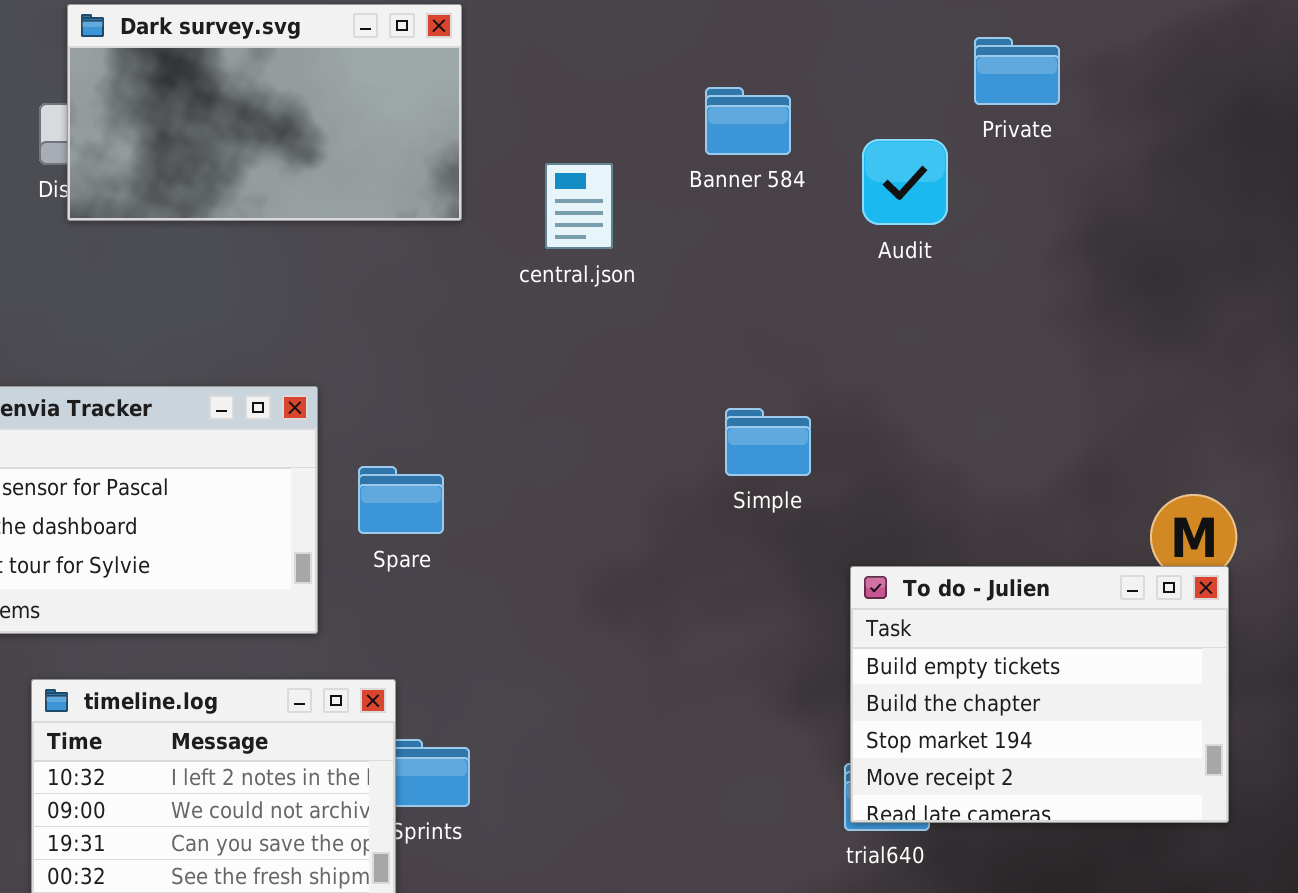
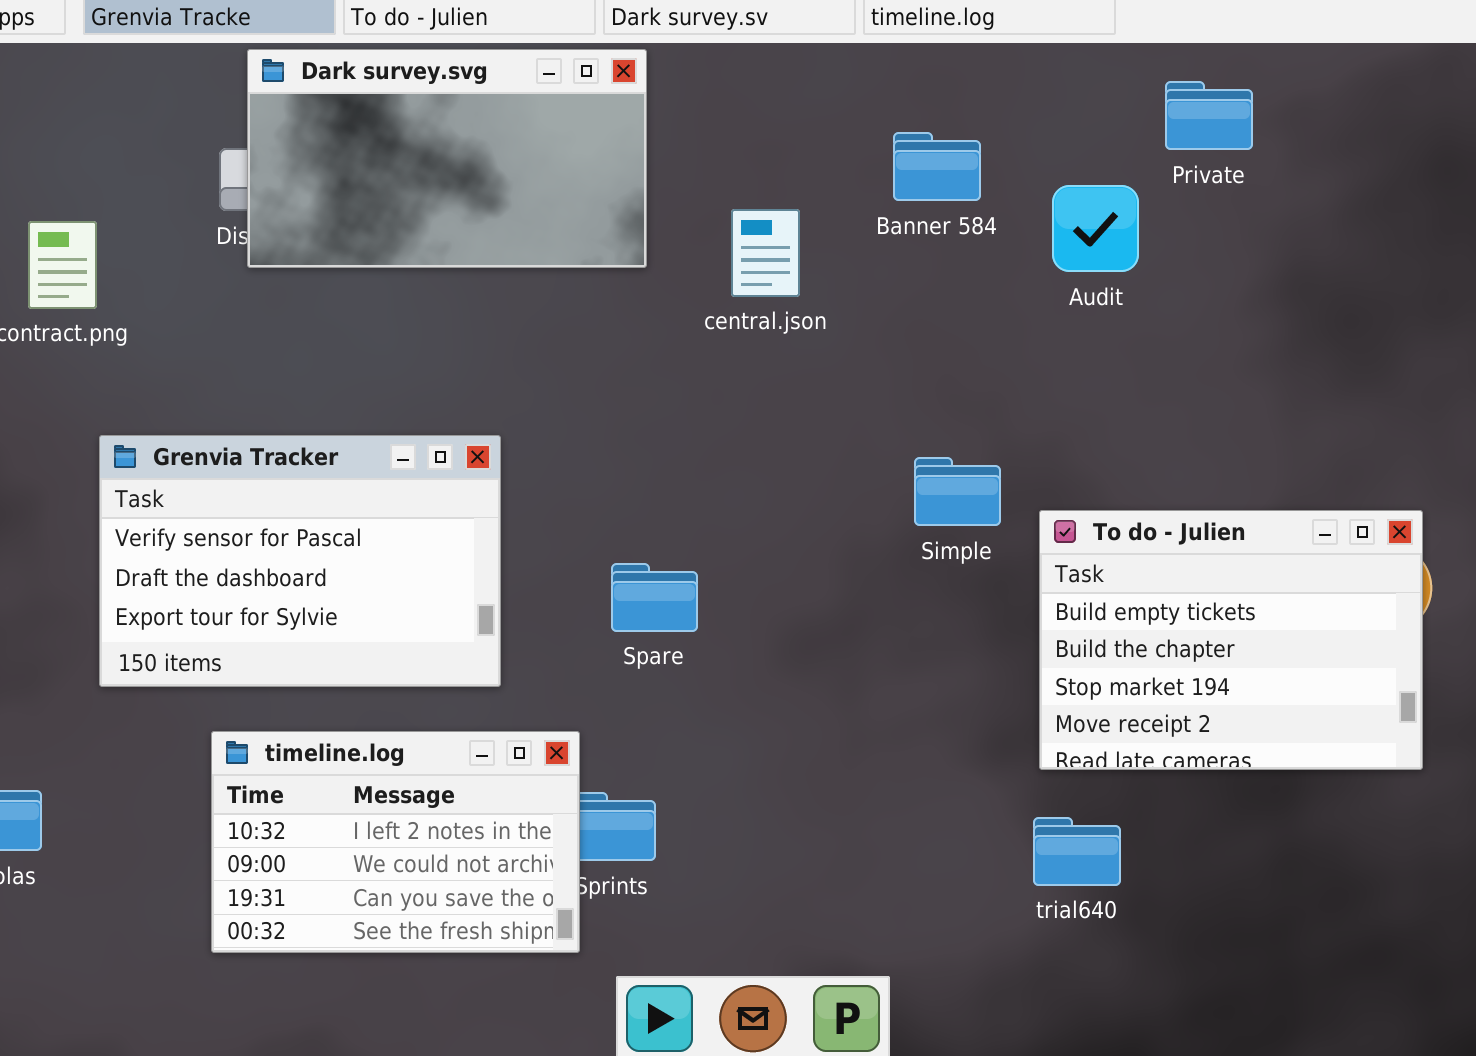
Spare: [358,466,444,534] -> [611,563,698,632], moved
To do - Julien: [850,566,1229,823] -> [1039,510,1423,770], moved

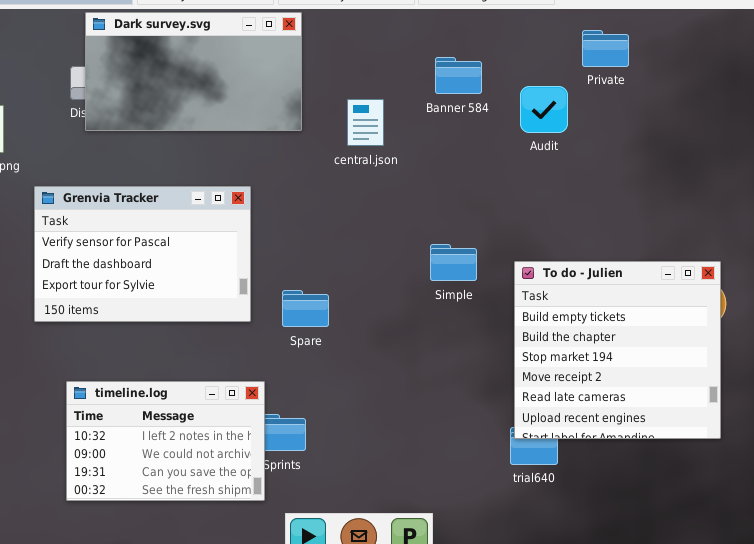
Grenvia Tracker: [99,435,501,687] -> [34,186,251,322], moved
Simple: [914,457,1001,526] -> [430,244,477,281], moved
To do - Julien: [1039,510,1423,770] -> [514,261,721,439], resized

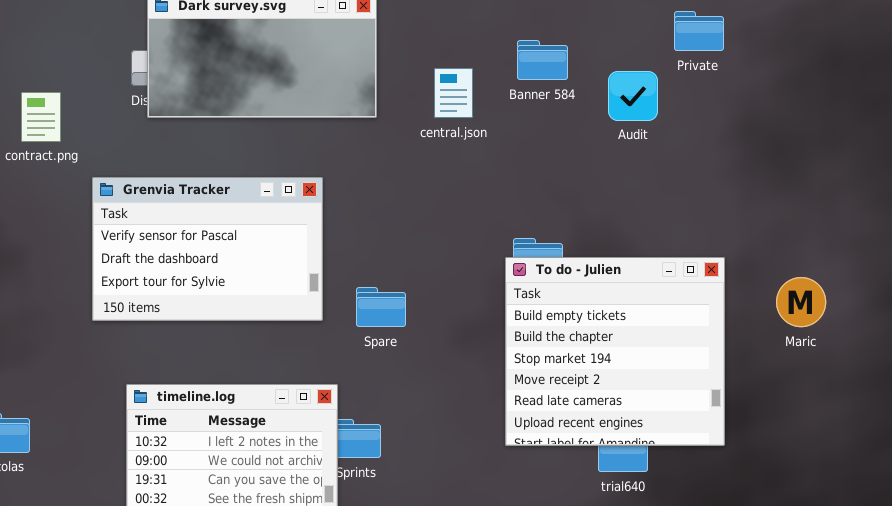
central.json: [347,99,384,146] -> [434,68,473,118], moved
To do - Julien: [514,261,721,439] -> [505,257,725,446], moved

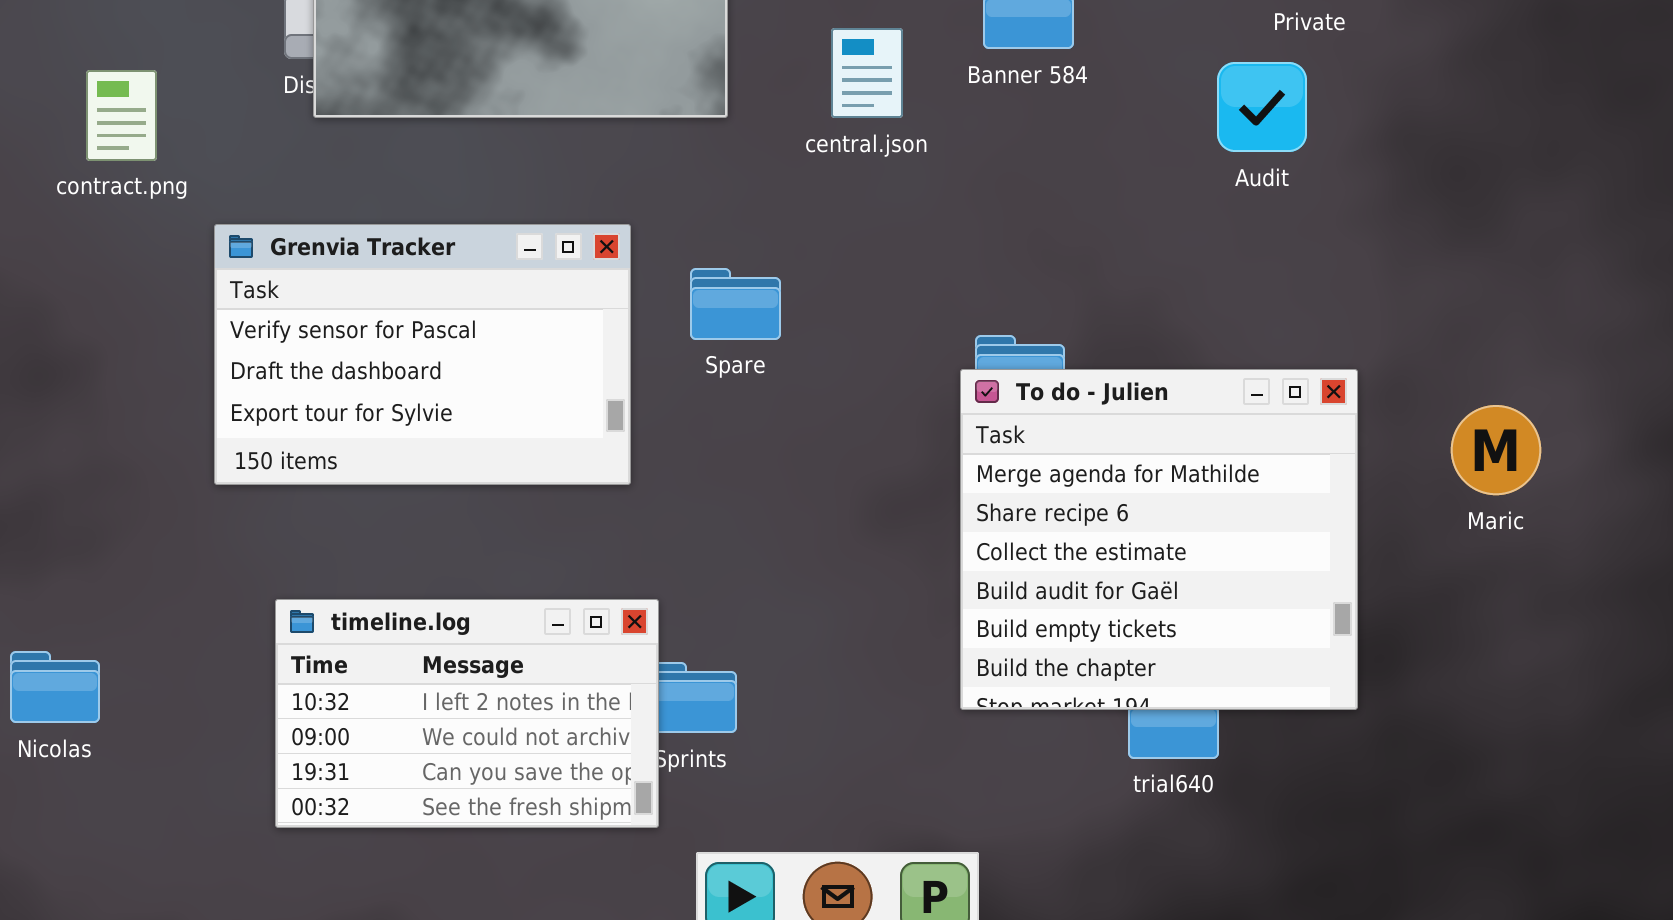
Audit: [608,71,658,121] -> [1217,62,1307,152], moved
To do - Julien: [505,257,725,446] -> [960,369,1358,710], scrolled up 4 rows
Spare: [356,287,406,327] -> [690,268,781,340], moved

